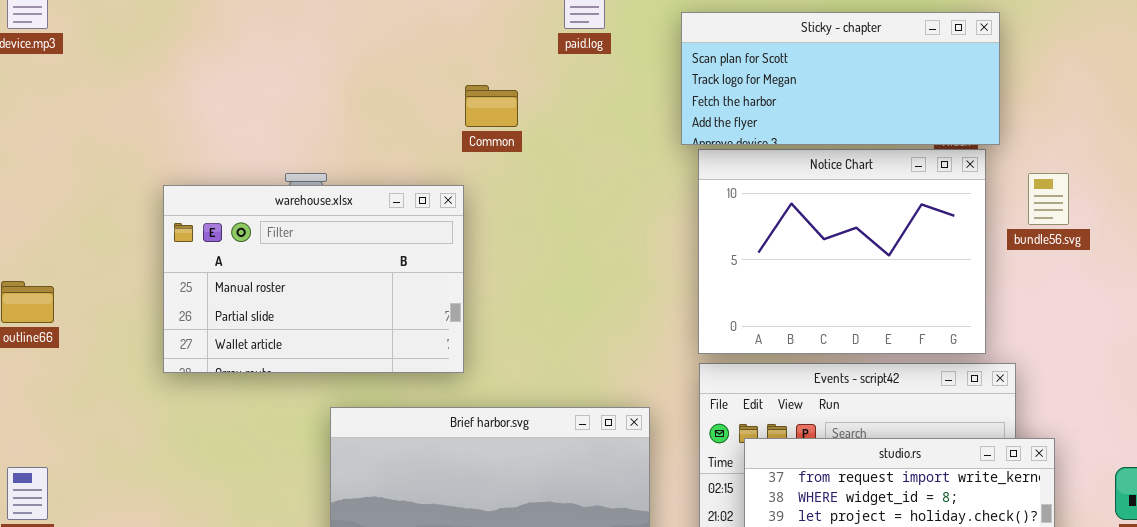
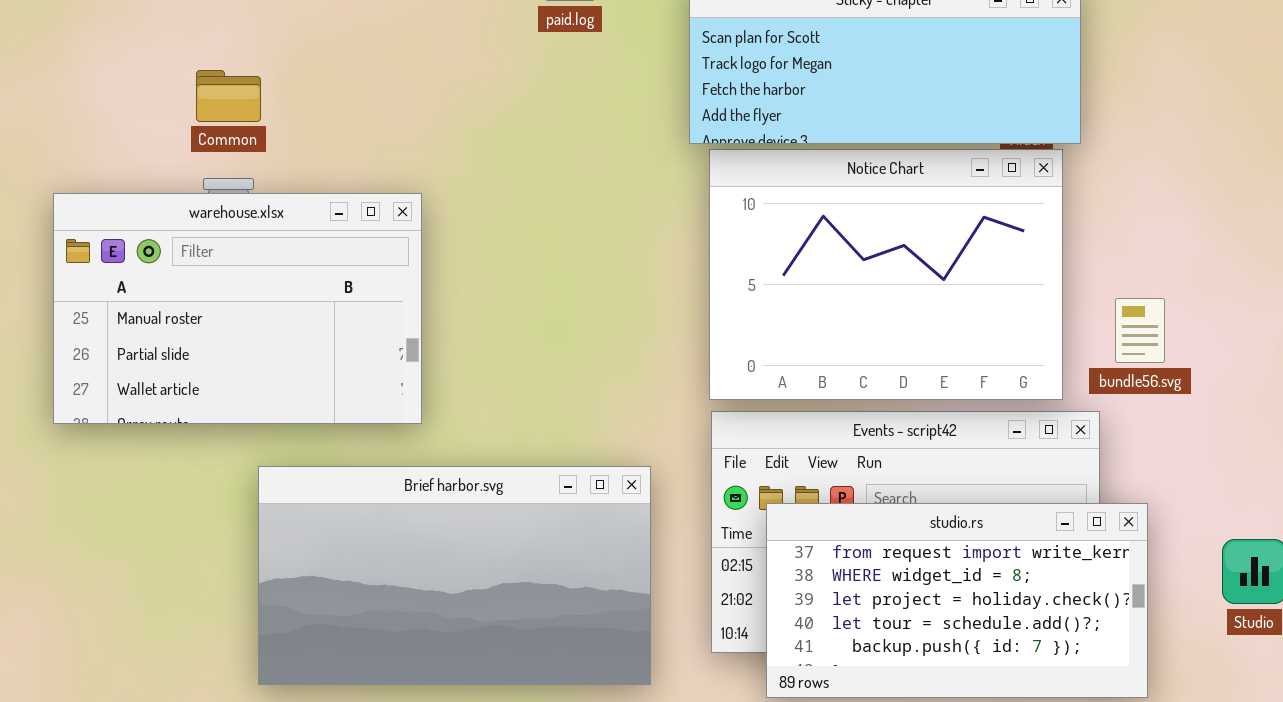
Common: [465,85,518,127] -> [196,70,261,122], moved
bundle56.svg: [1028,173,1069,225] -> [1115,298,1165,363], moved

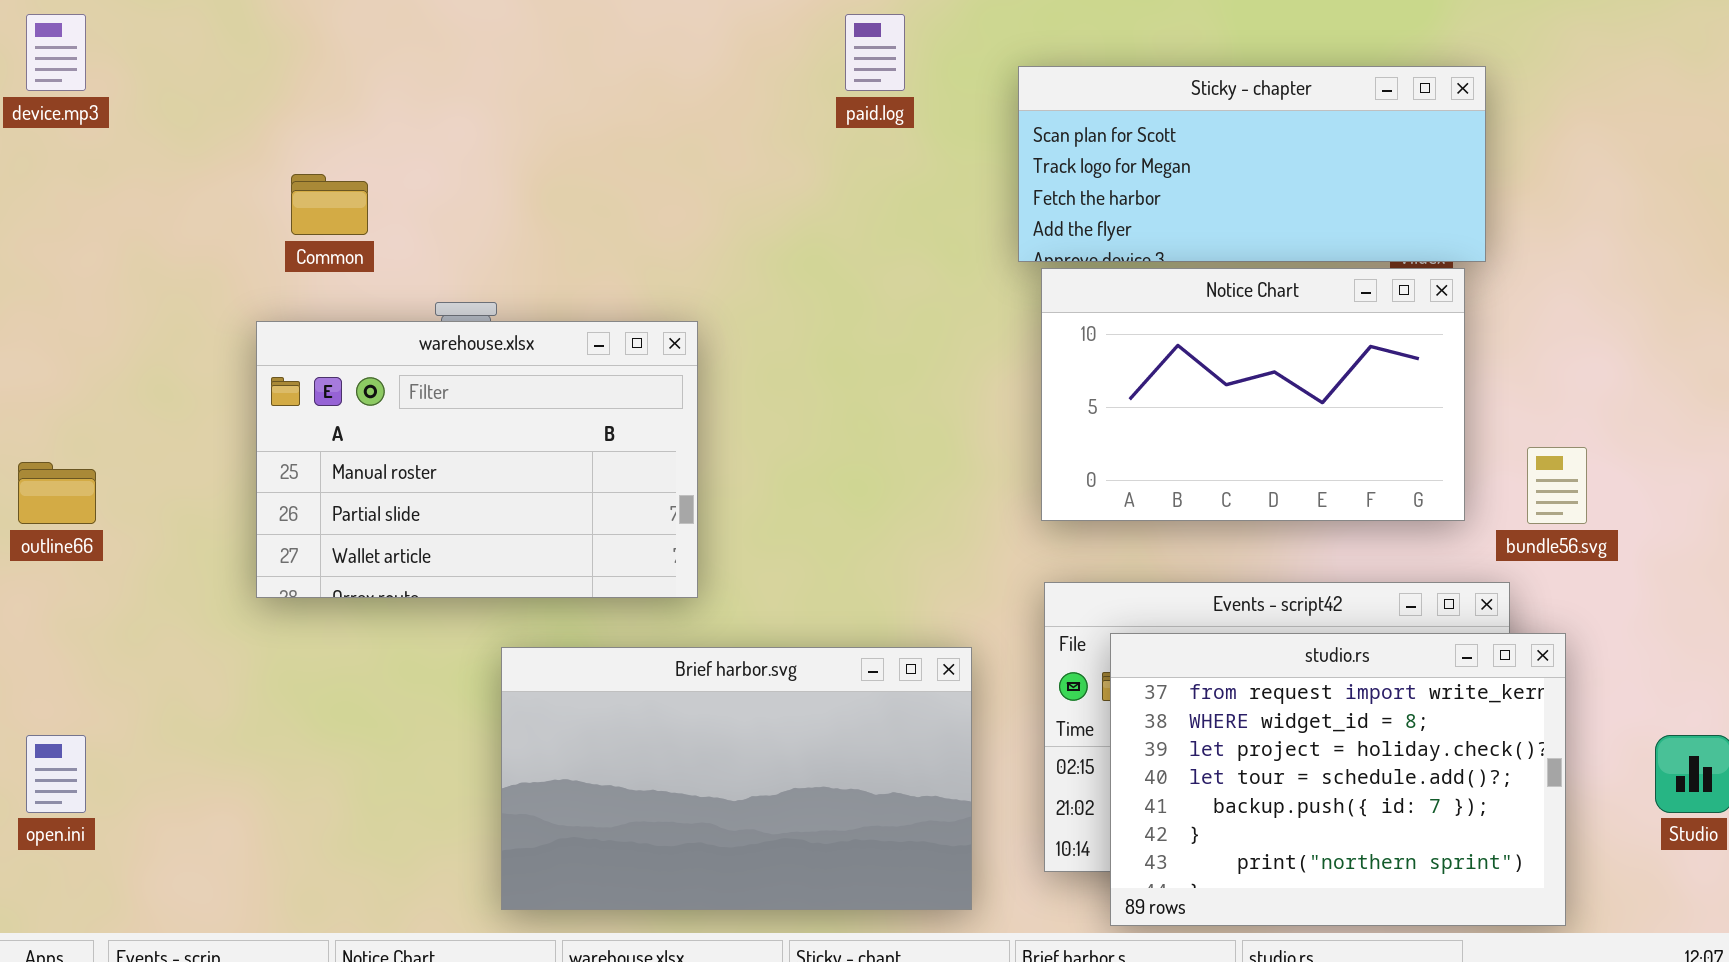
Common: [196,70,261,122] -> [291,174,368,235], moved
Notice Chart: [709,149,1063,400] -> [1041,268,1465,521], resized
studio.rs: [766,503,1148,698] -> [1110,633,1566,926], resized

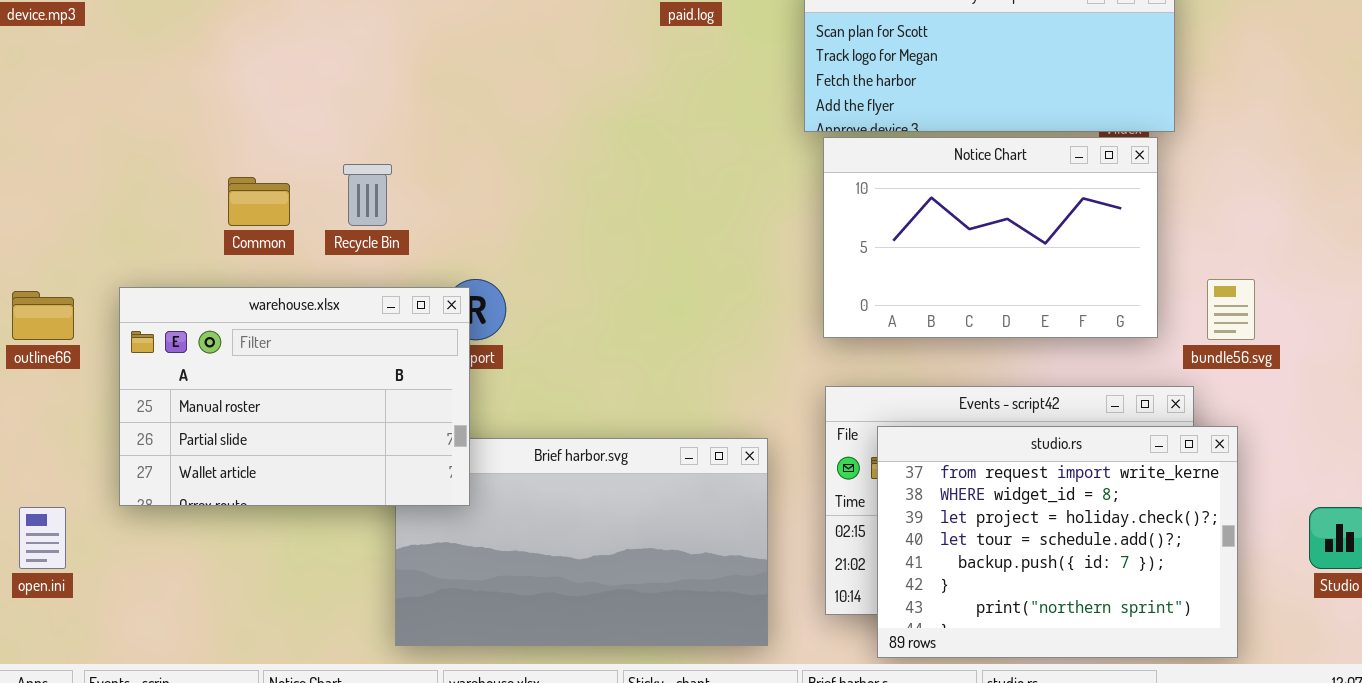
Common: [291,174,368,235] -> [228,177,290,226], moved
warehouse.xlsx: [256,321,698,598] -> [119,287,470,506], moved

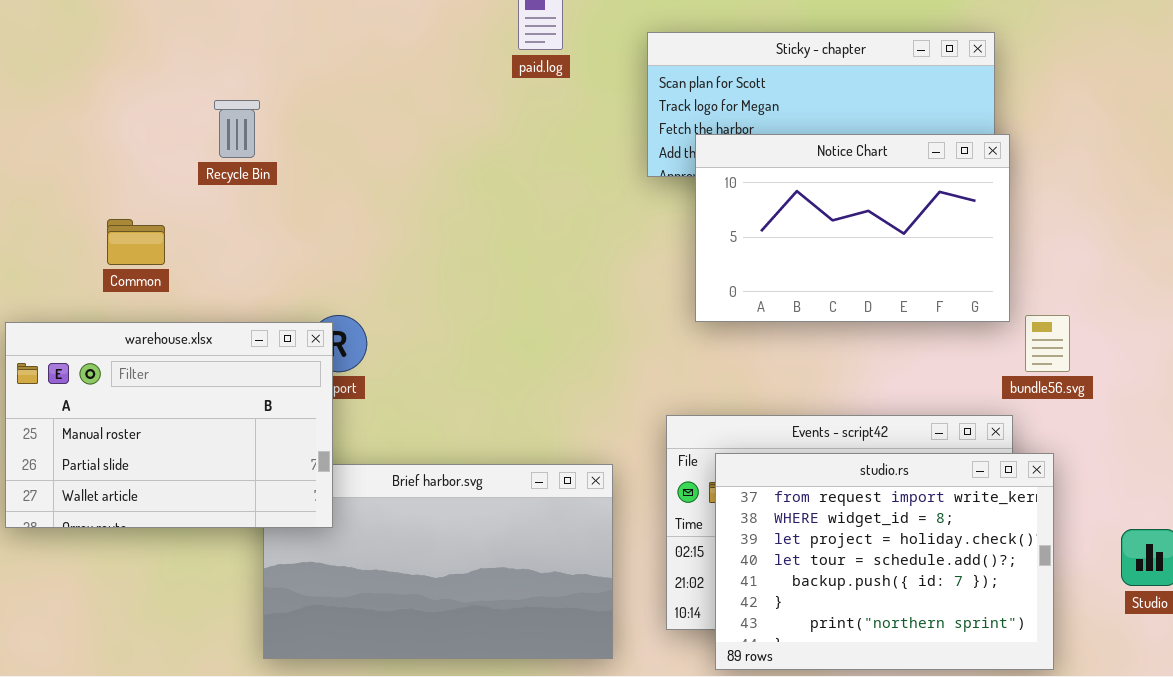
Notice Chart: [823,137,1158,338] -> [695,134,1010,322], moved
Recycle Bin: [343,164,392,226] -> [214,100,260,158], moved

